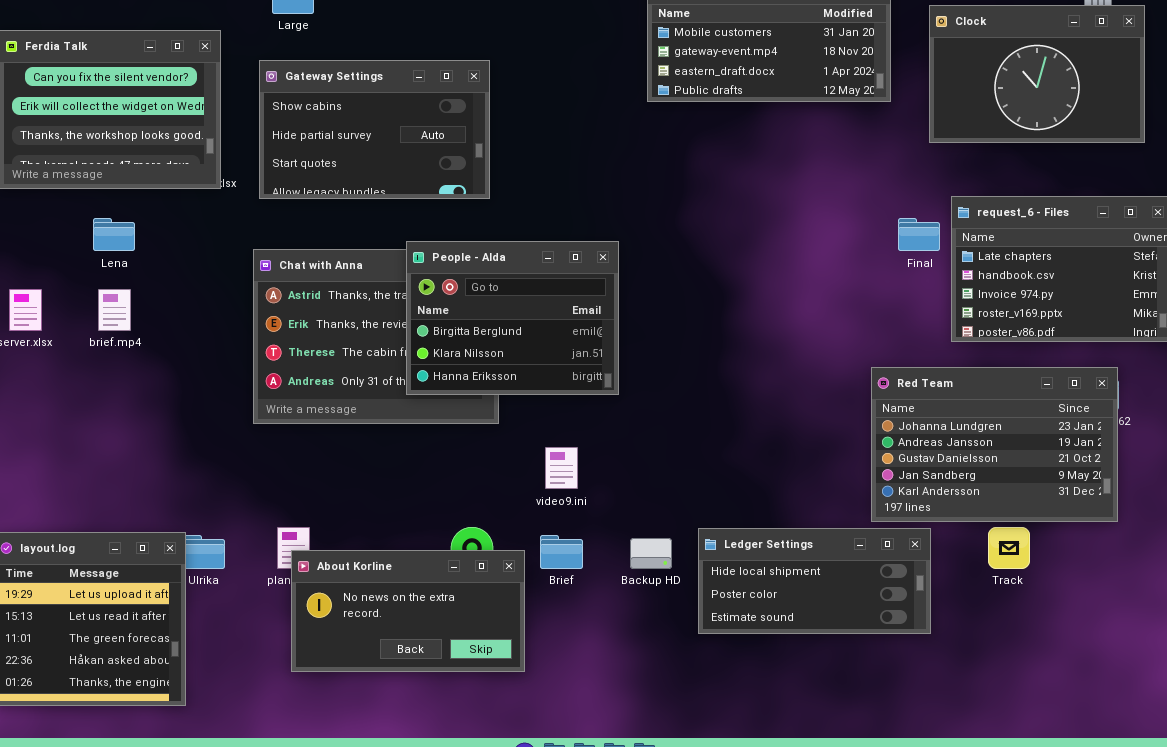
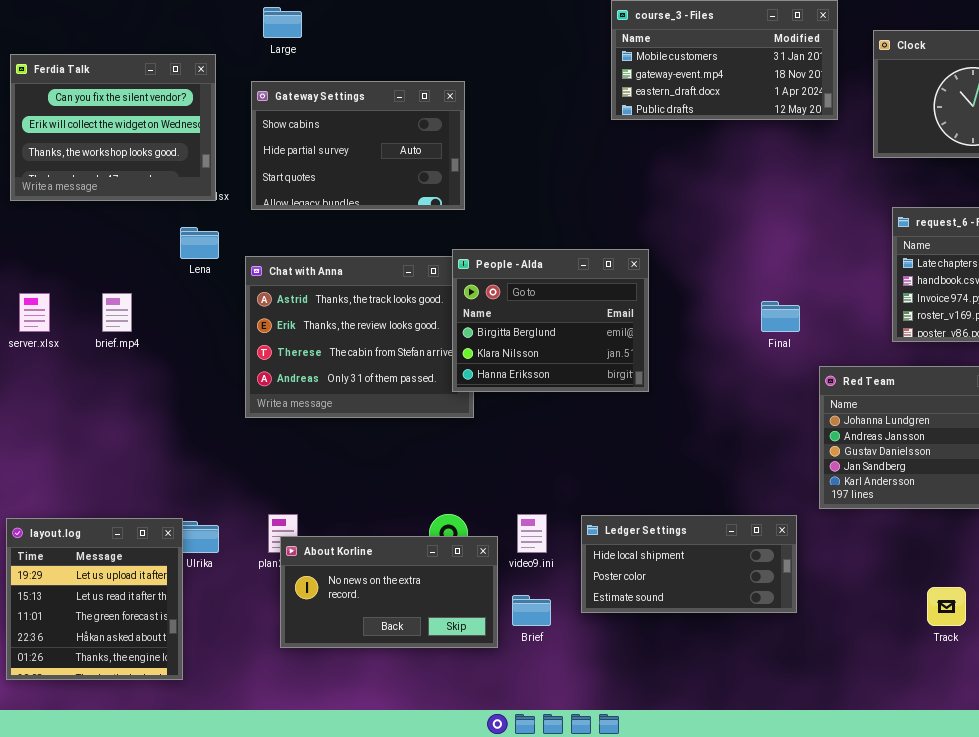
Lena: [93,218,135,251] -> [180,227,219,259], moved
Final: [898,218,940,251] -> [761,301,800,332], moved
People - Alda: [406,241,619,395] -> [452,249,649,392], moved
video9.ini: [545,447,578,489] -> [517,514,547,553], moved
Track: [988,527,1030,569] -> [927,587,966,626], moved
Ledger Settings: [698,528,931,634] -> [581,515,797,613], moved
Brief: [540,535,583,569] -> [512,595,551,626], moved

